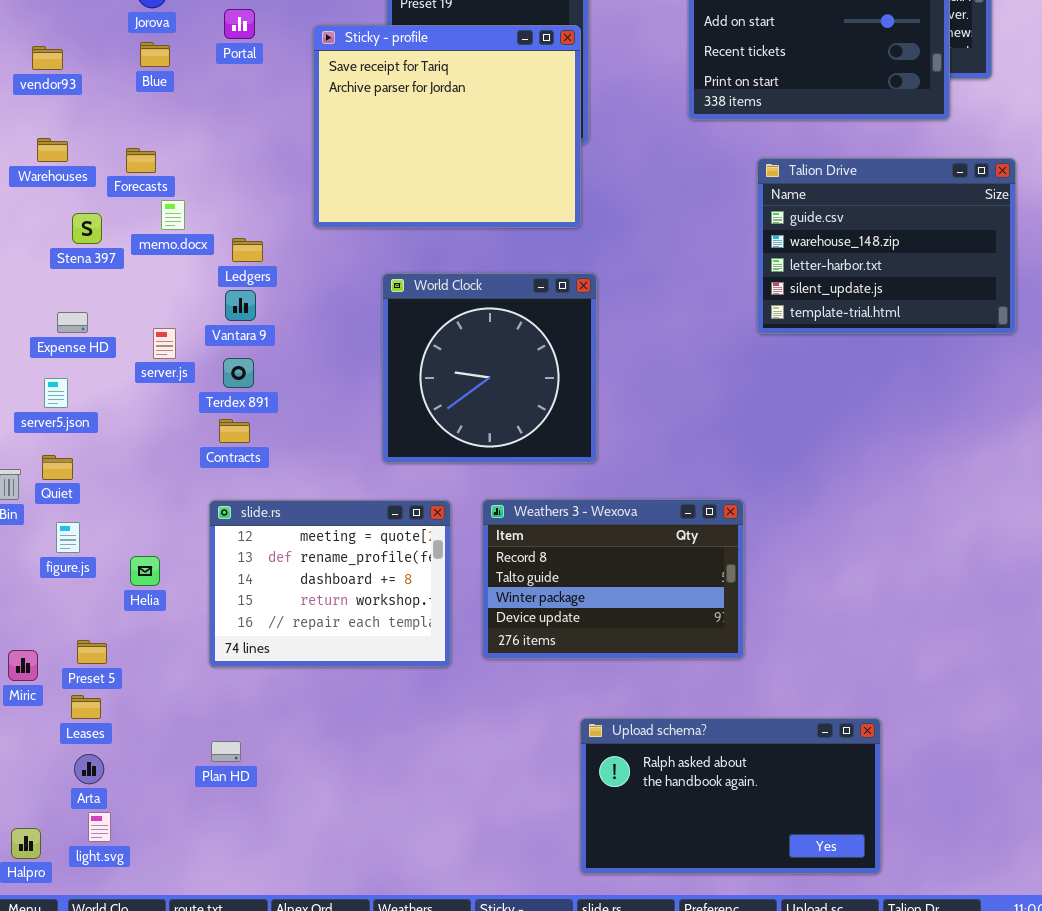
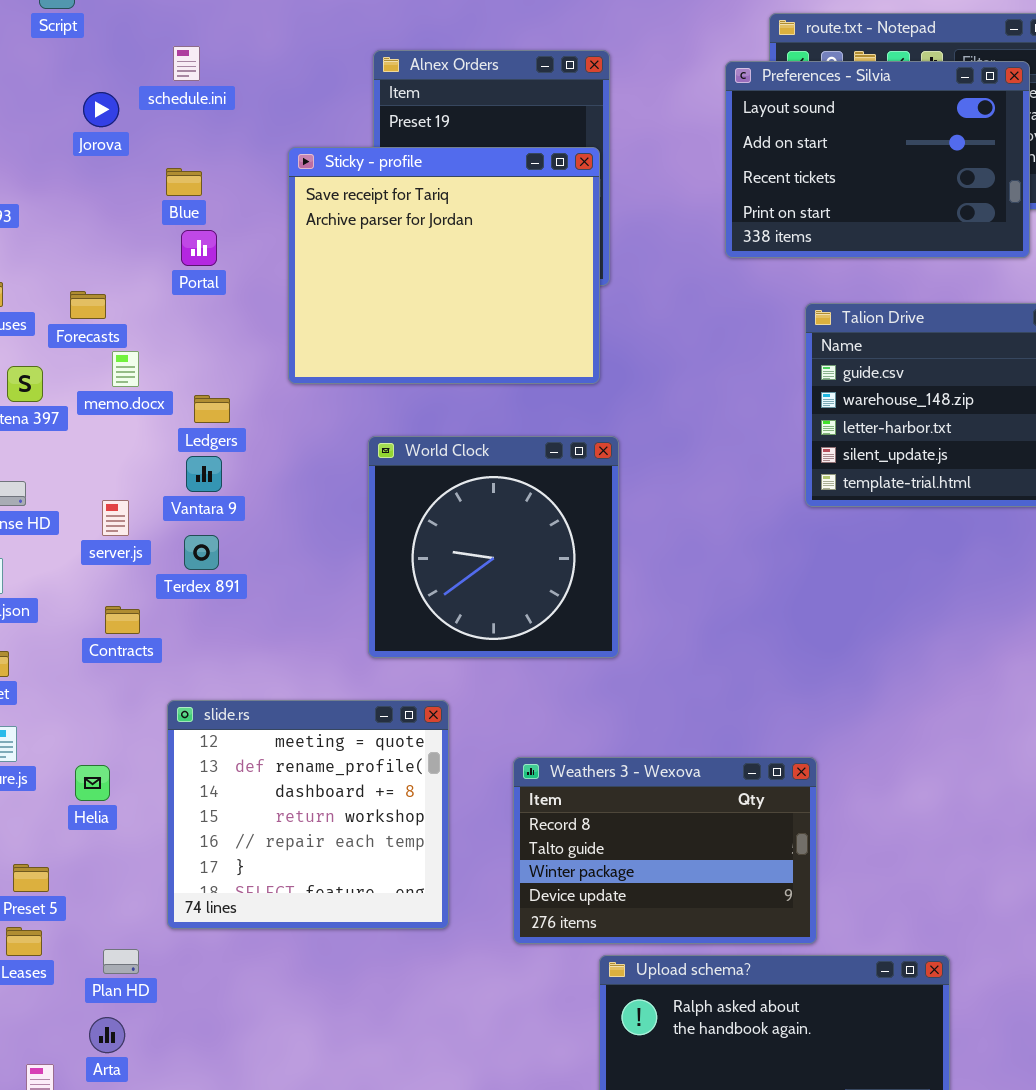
Portal: [224,9,255,39] -> [181,230,217,266], moved
Blue: [140,42,170,67] -> [166,168,202,196], moved
Contracts: [219,419,250,443] -> [105,606,140,634], moved
Weathers 3 - Wexova: [482,499,744,659] -> [513,757,817,944], moved
slide.rs: [209,500,451,667] -> [167,700,449,929], resized
Plan HD: [211,741,241,762] -> [103,949,139,974], moved
Arta: [74,754,104,784] -> [89,1017,125,1053], moved

